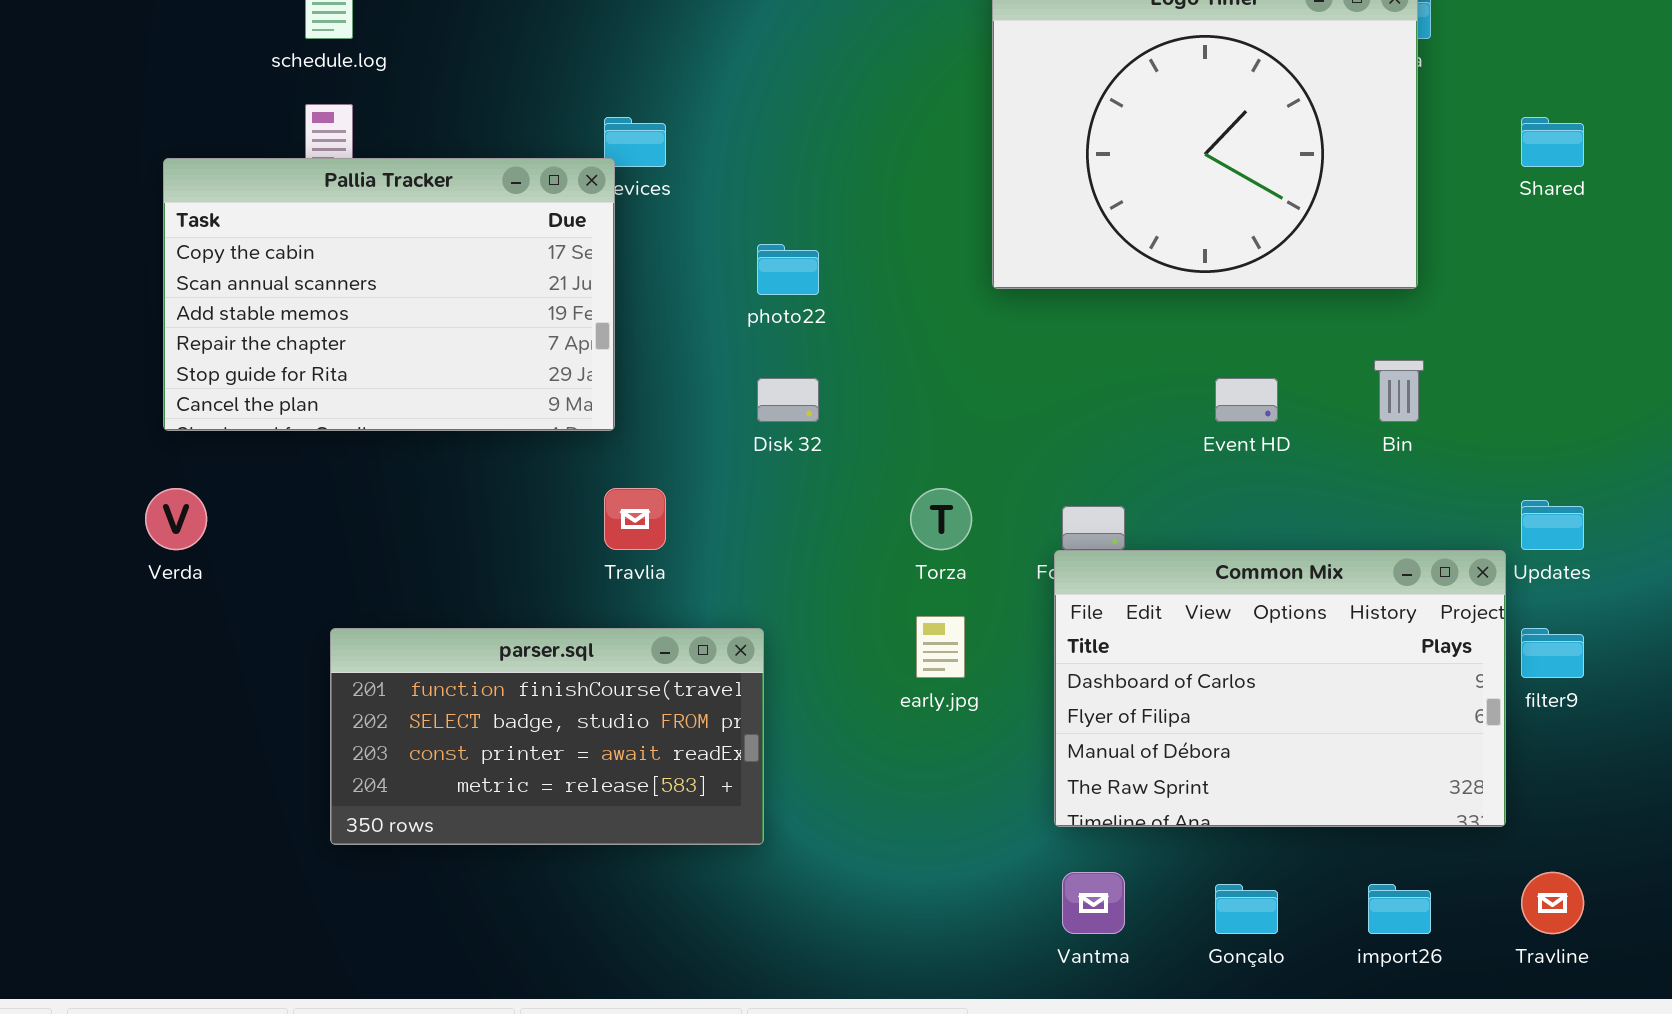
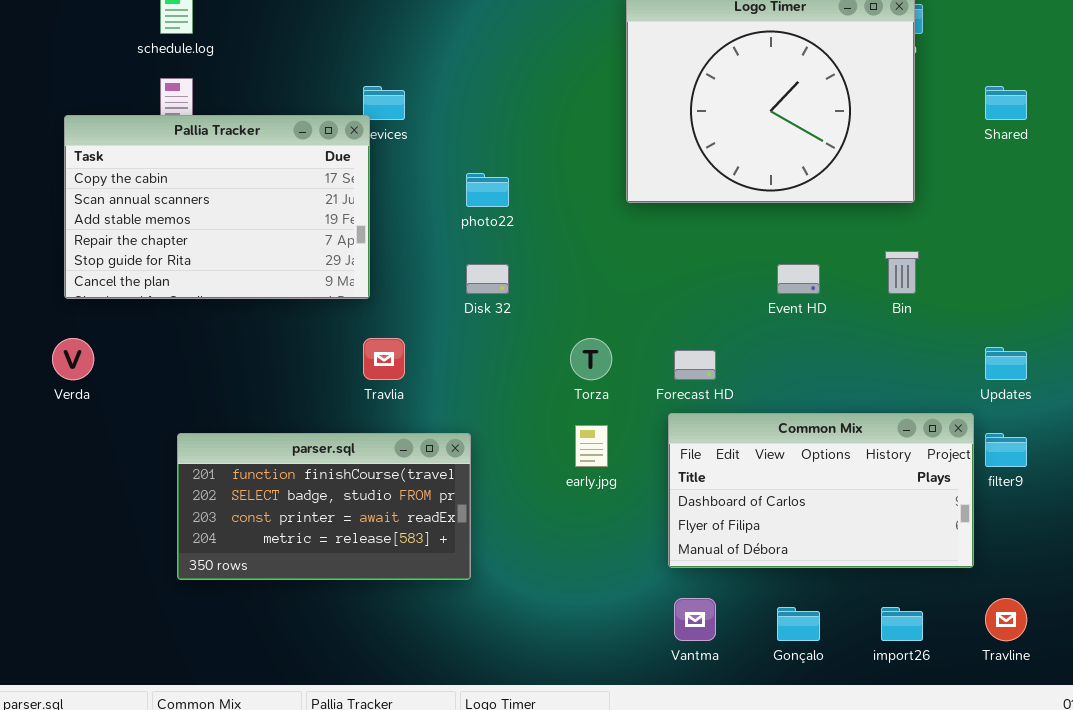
Common Mix: [1054,550,1506,827] -> [668,413,974,568], resized

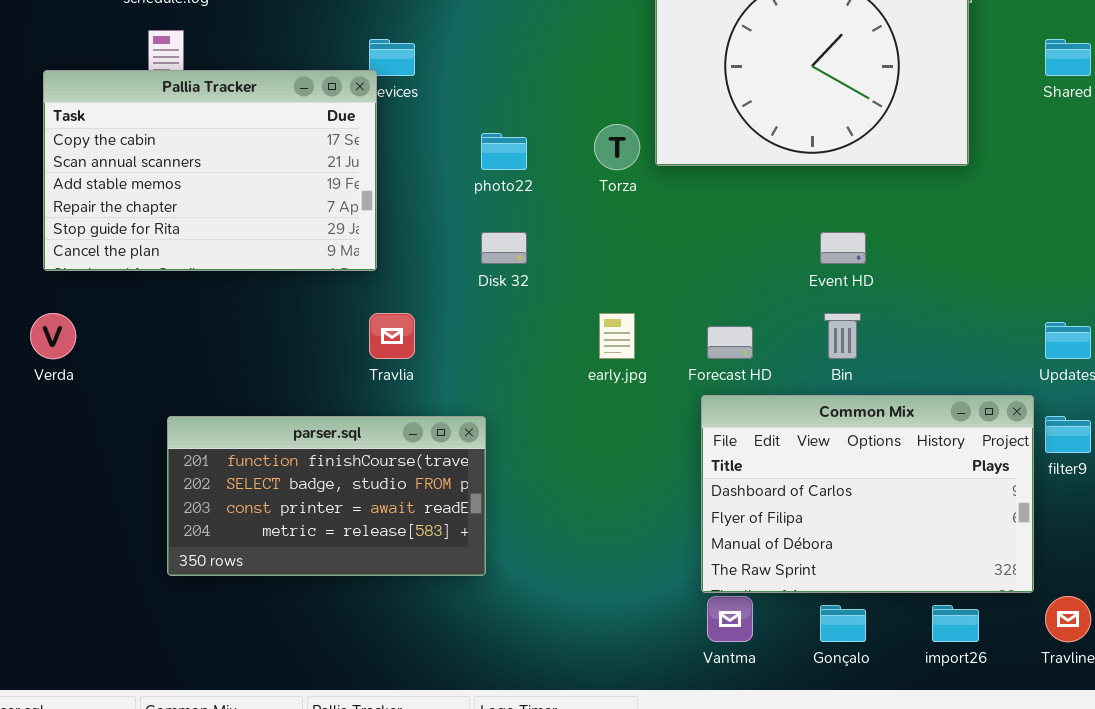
Bin: [885,251,919,294] -> [824,313,861,359], moved
Torza: [570,338,612,380] -> [594,124,640,170], moved
Common Mix: [668,413,974,568] -> [701,395,1034,593], resized
early.jpg: [575,425,608,467] -> [599,313,635,359], moved

